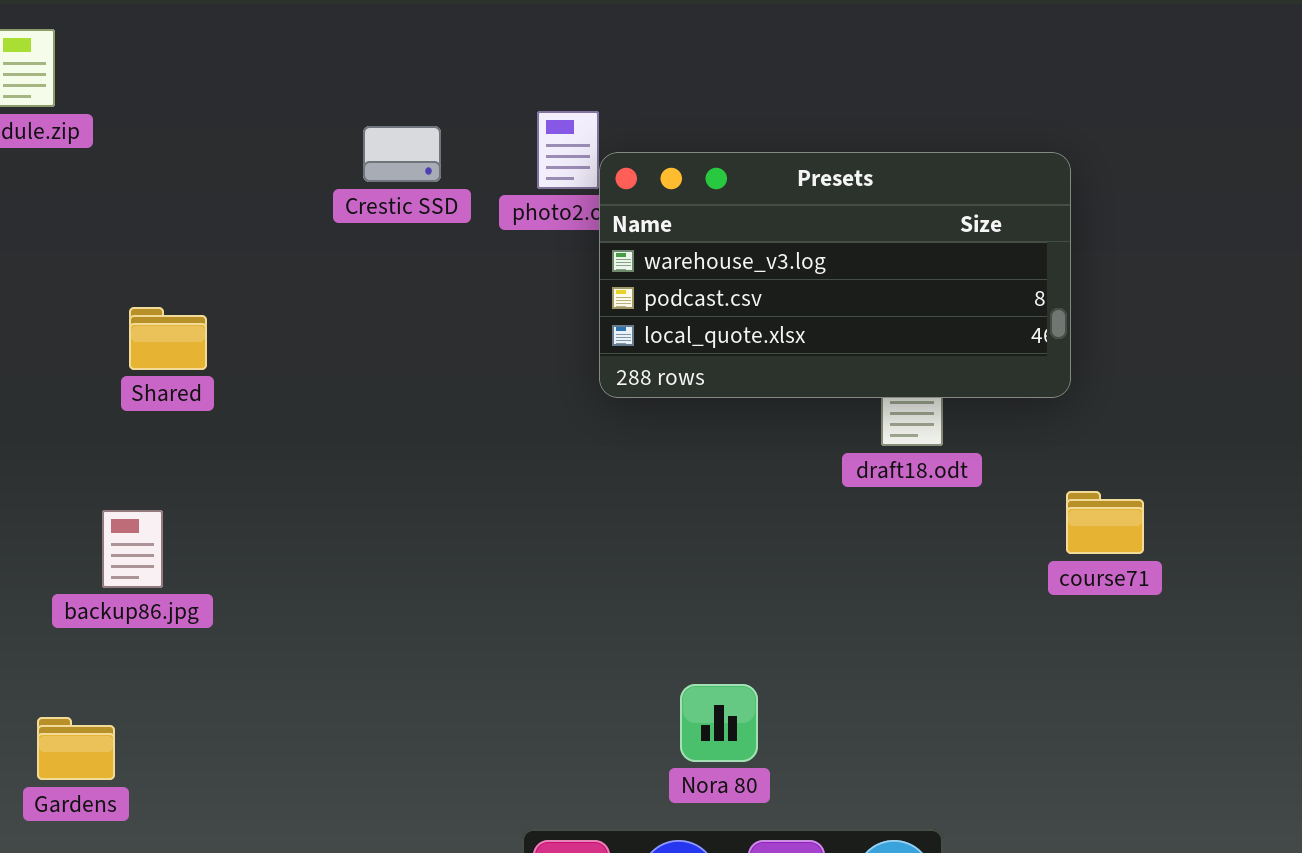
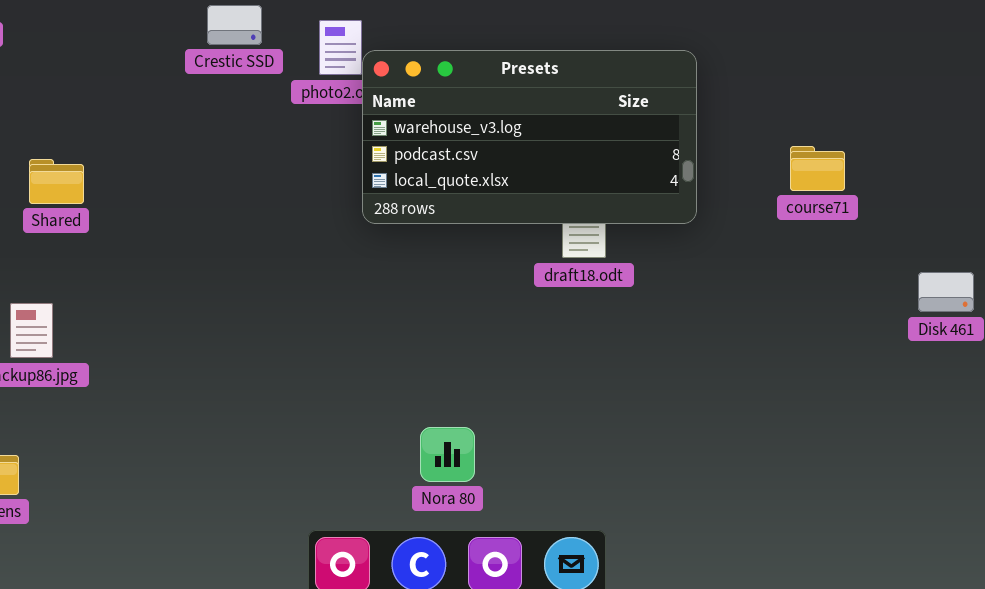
Crestic SSD: [363,126,441,182] -> [207,5,262,45], moved
course71: [1066,491,1144,554] -> [790,146,845,191], moved

